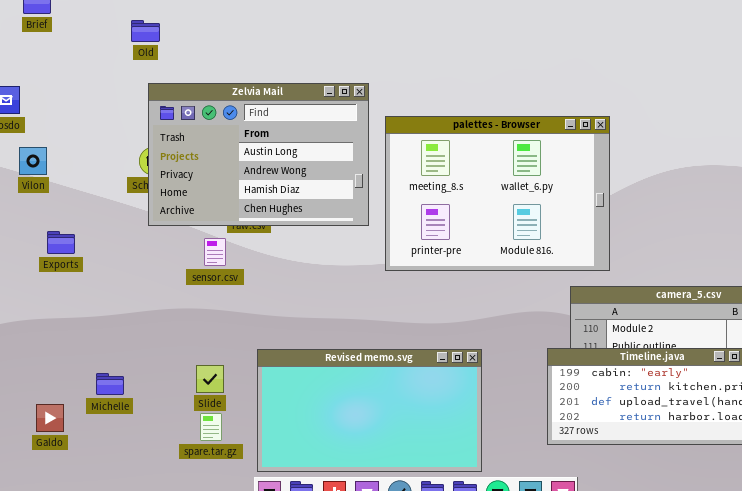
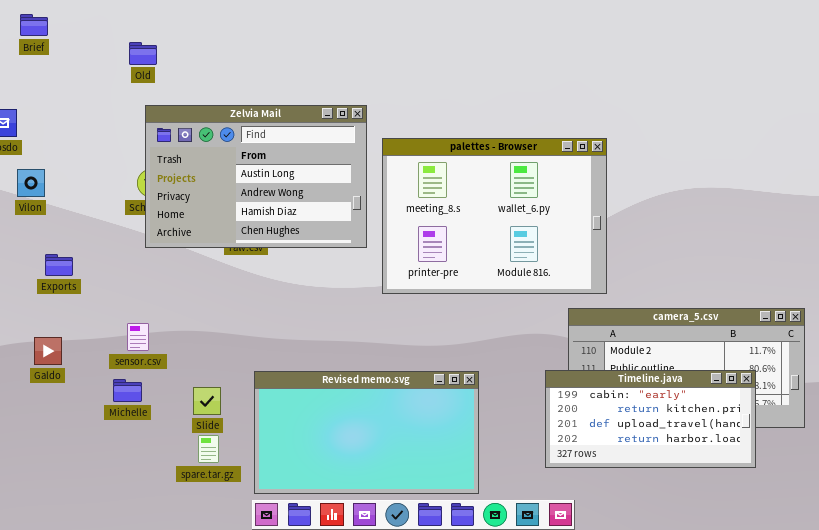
sensor.csv: [204,238,226,266] -> [127,323,149,351], moved
Michelle: [96,373,124,395] -> [113,379,142,402], moved
Galdo: [36,404,64,432] -> [34,337,62,365], moved

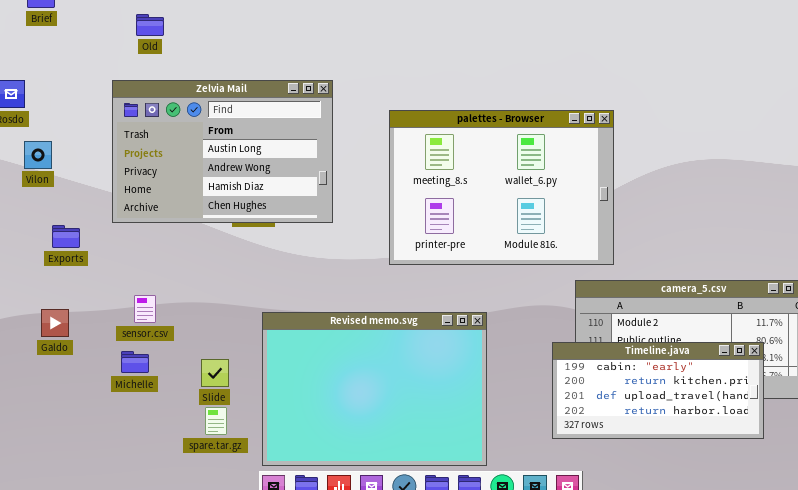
Zelvia Mail: [145,105,367,248] -> [112,80,333,223], moved
Revised memo.svg: [254,371,479,494] -> [262,312,487,466], resized

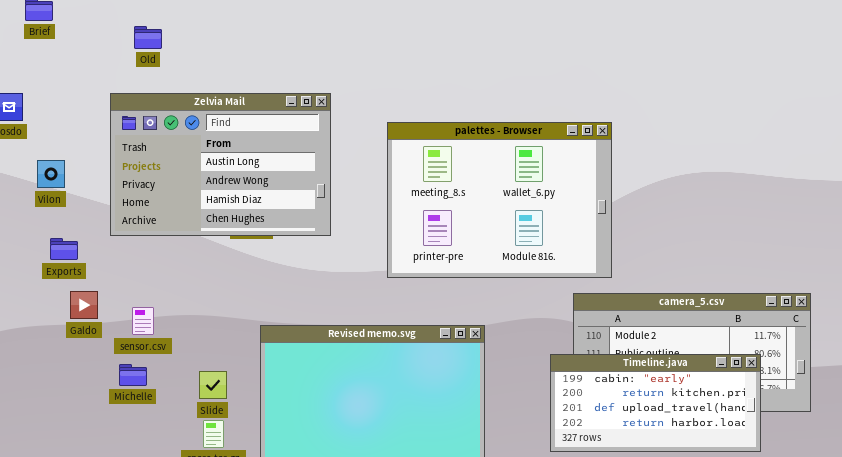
Vilon: [24,141,52,169] -> [37,160,65,188], moved
Galdo: [41,309,69,337] -> [70,291,98,319], moved

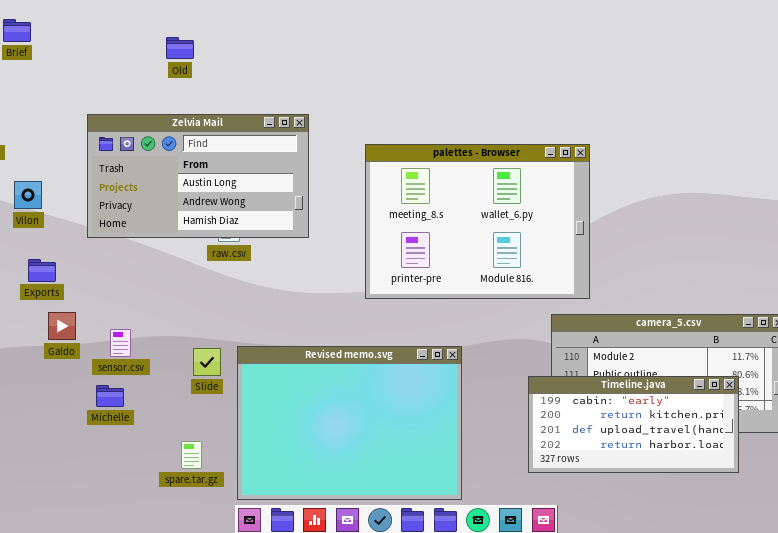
Old: [134,26,162,49] -> [166,37,194,59], moved
Zelvia Mail: [110,93,331,236] -> [87,114,309,238], resized
Slide: [199,371,227,399] -> [193,348,221,376], moved

